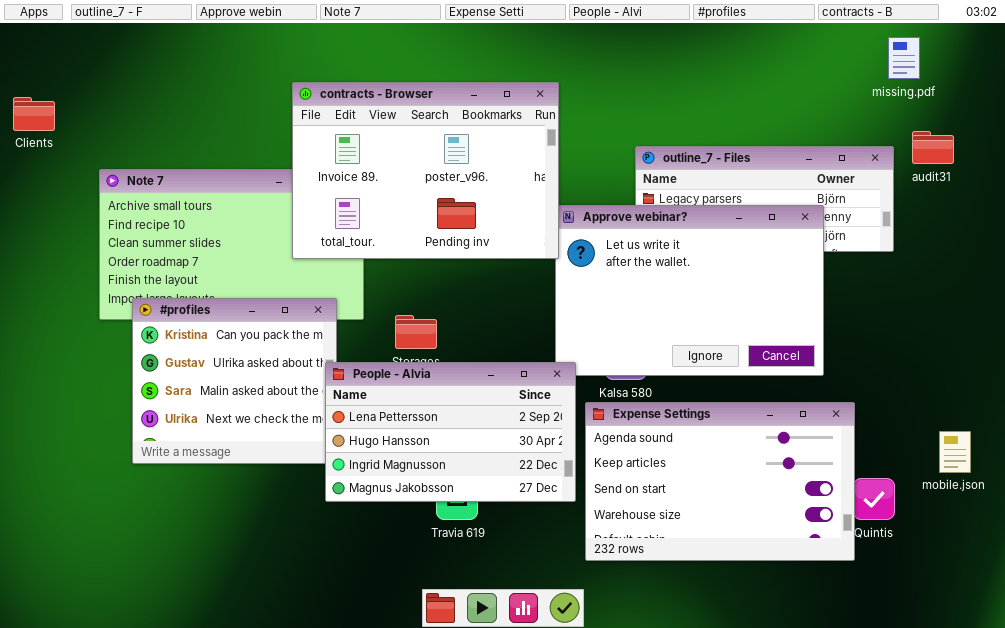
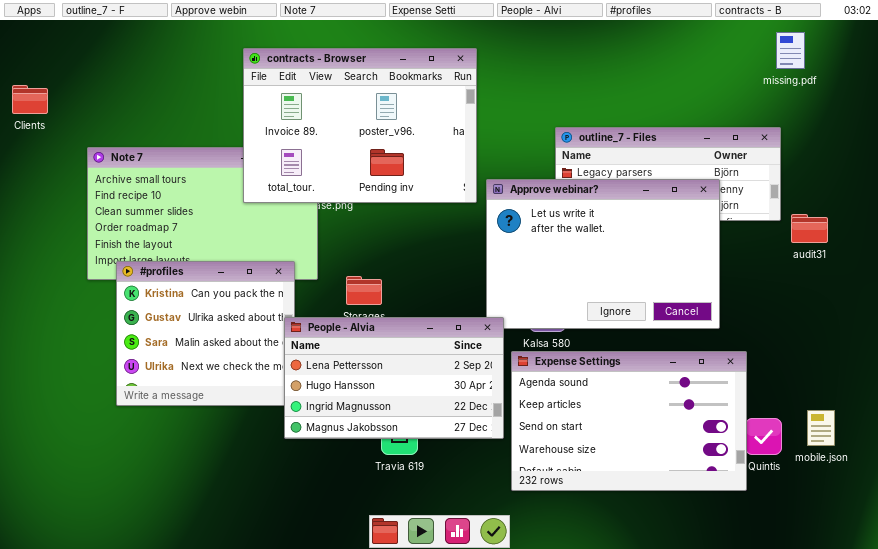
contracts - Browser: [292,82,559,259] -> [243,48,477,203], moved
audit31: [912,131,954,164] -> [791,214,828,243], moved
mobile.json: [939,431,971,473] -> [807,410,835,446], moved

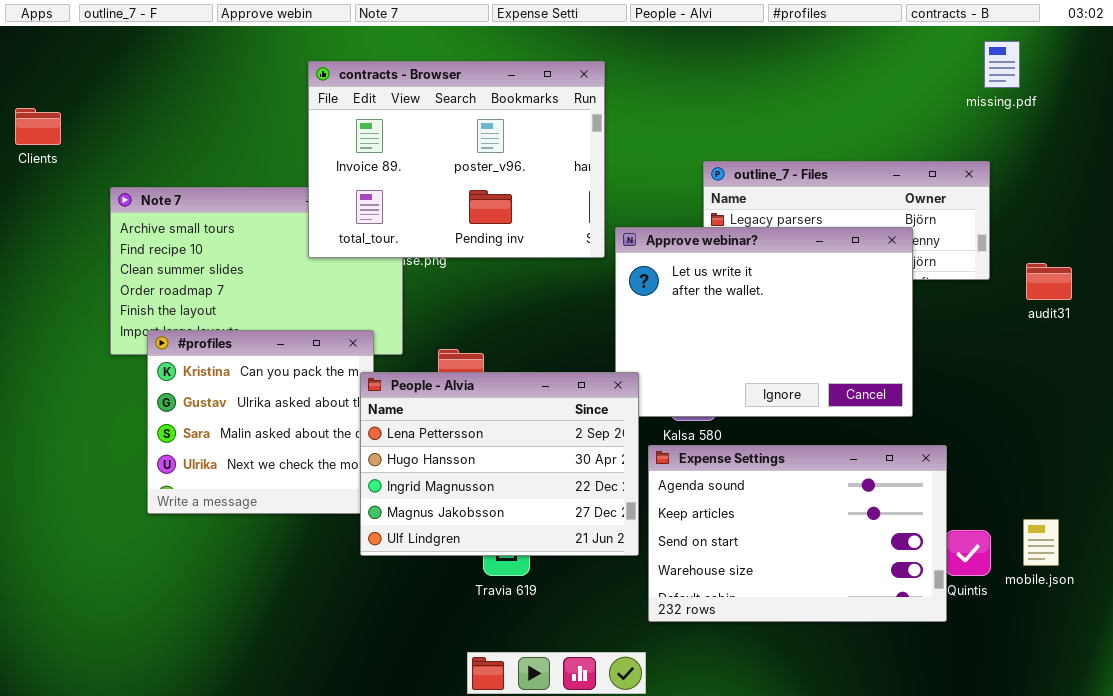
audit31: [791,214,828,243] -> [1026,263,1072,300], moved
People - Alvia: [284,317,504,439] -> [360,372,639,556], resized

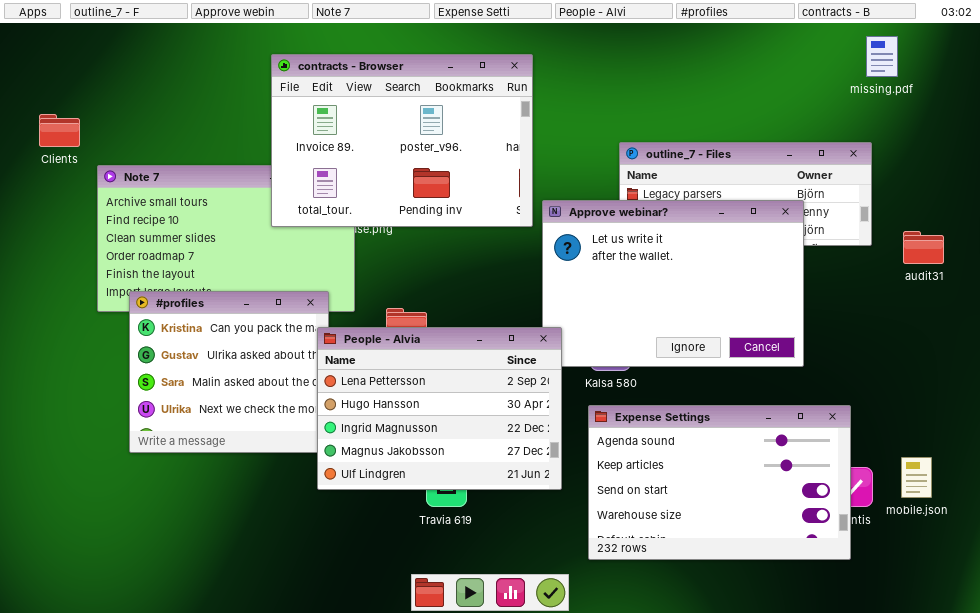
Clients: [15,108,61,145] -> [39,114,80,147], moved
Expense Settings: [648,445,947,622] -> [588,405,851,560], moved

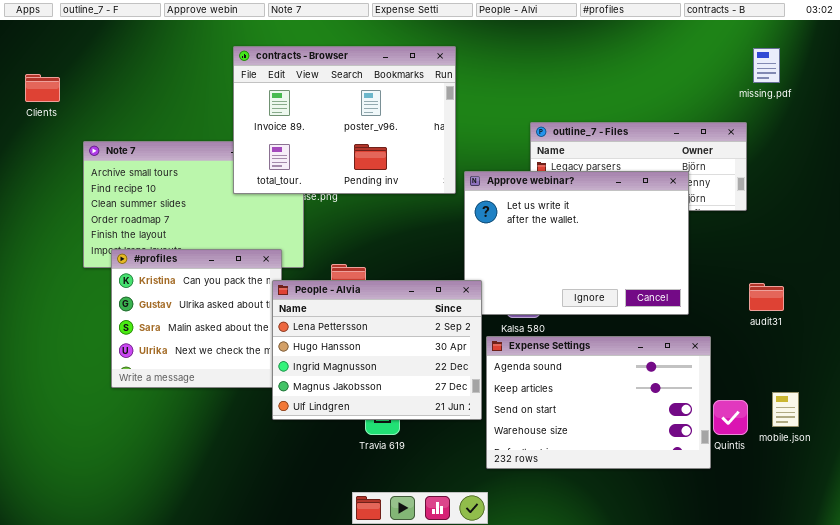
missing.pdf: [866,36,898,77] -> [753,48,780,83], moved
Clients: [39,114,80,147] -> [25,74,60,102], moved
audit31: [903,231,944,264] -> [749,283,784,311], moved
Expense Settings: [588,405,851,560] -> [486,336,711,469], moved

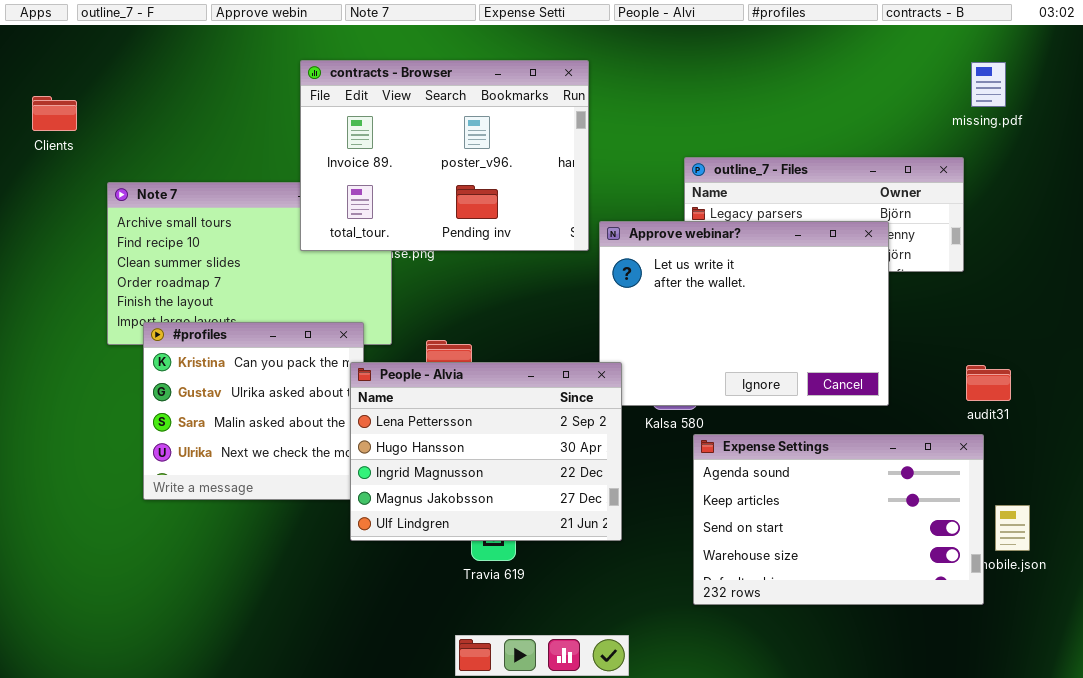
Expense Settings: [486,336,711,469] -> [693,434,984,605], moved

